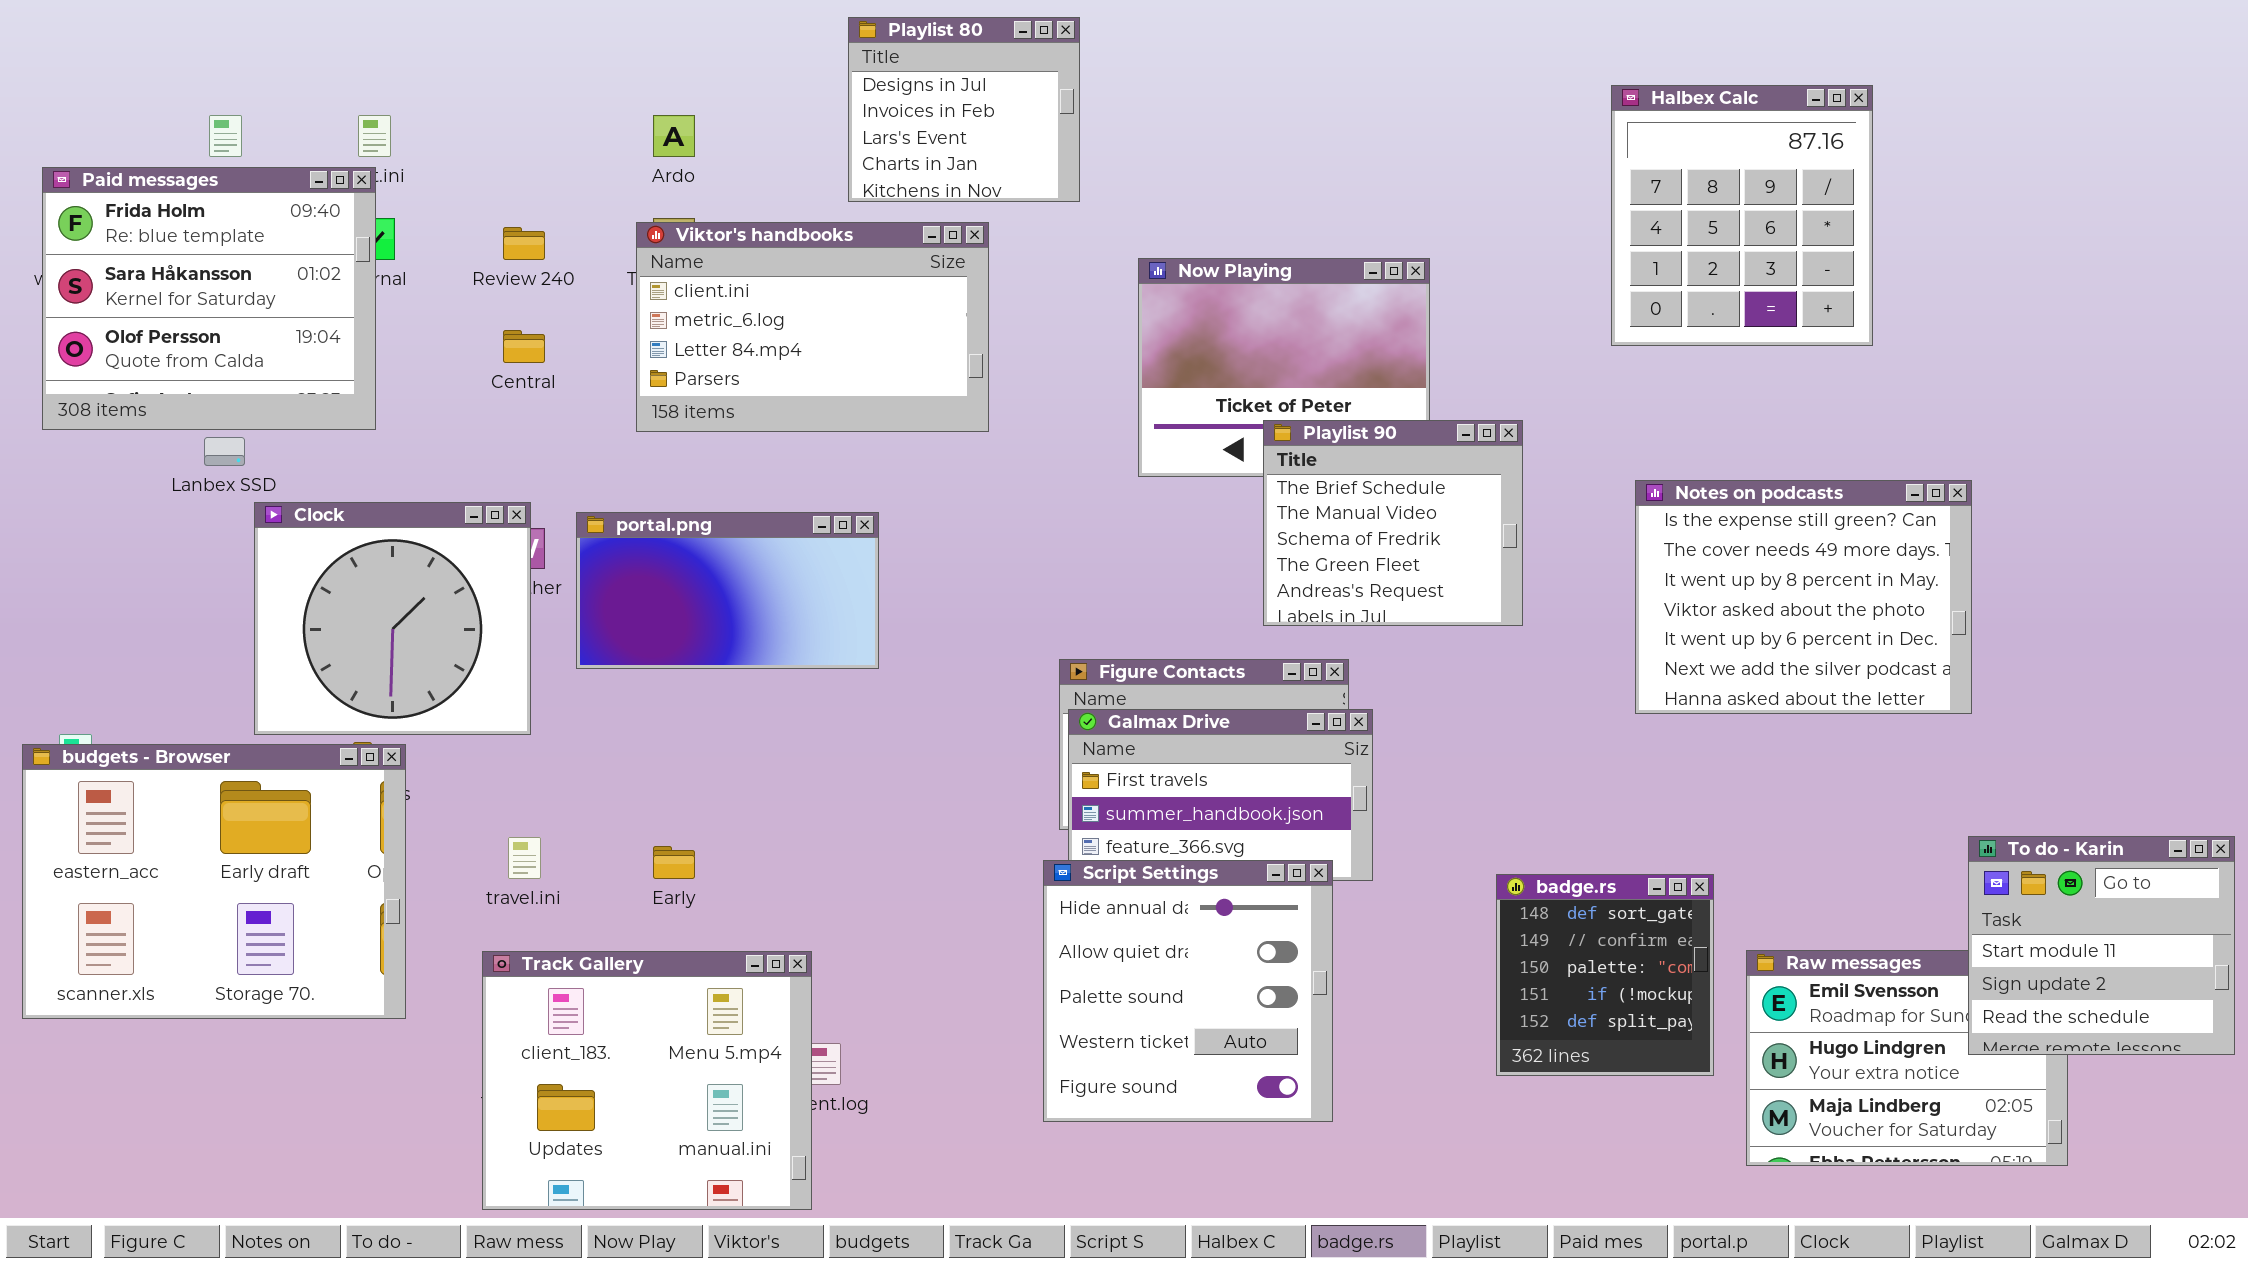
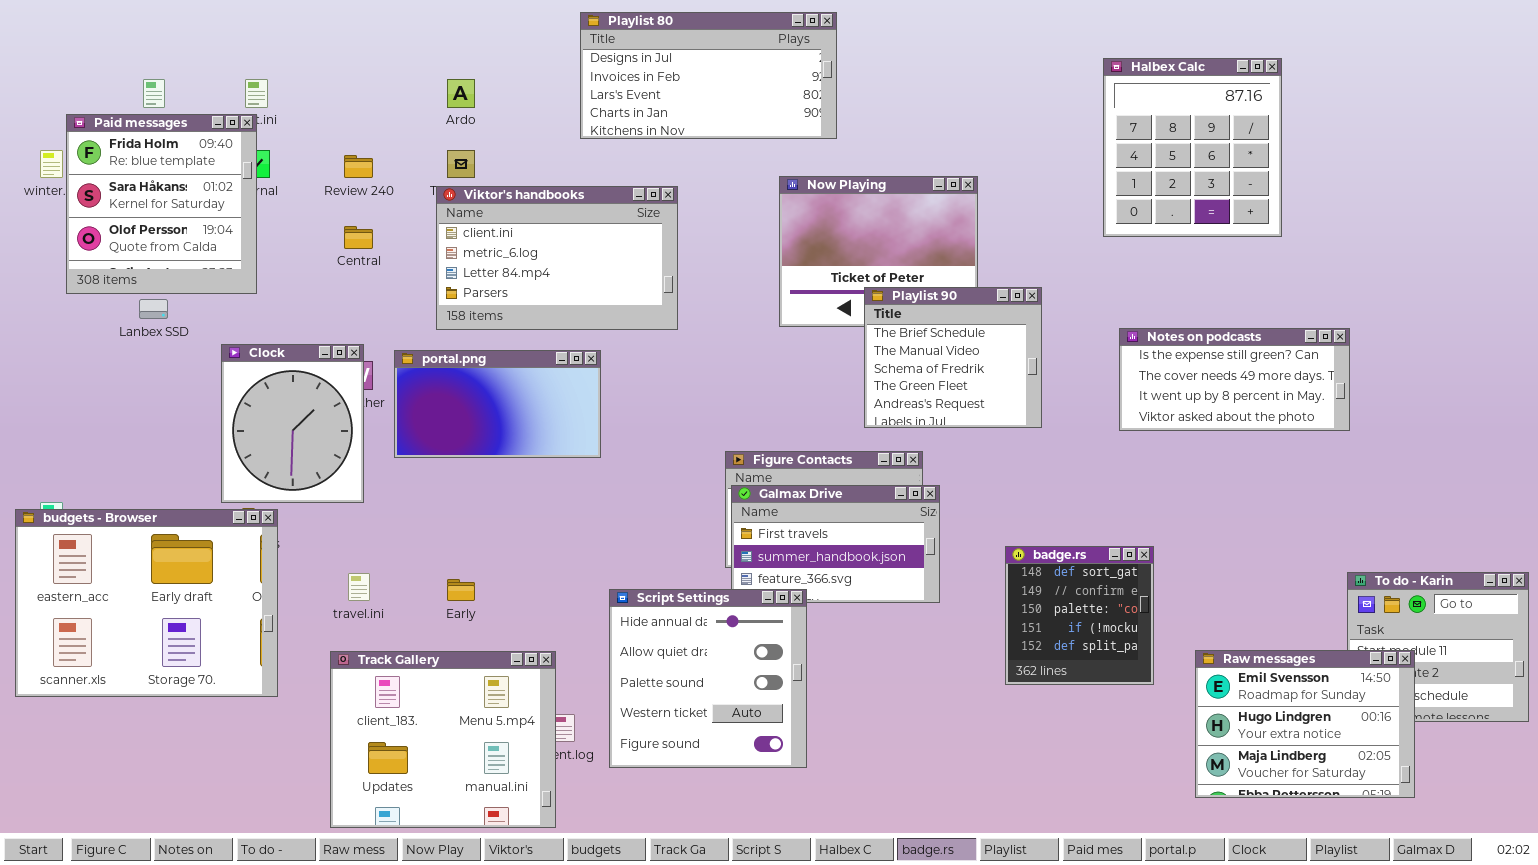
Playlist 80: [848,17,1080,202] -> [580,12,837,139], resized
Paid messages: [42,167,376,430] -> [66,114,257,294], resized
Viktor's handbooks: [636,222,989,432] -> [436,186,678,330], moved
Notes on podcasts: [1635,480,1972,714] -> [1119,328,1350,431], resized
Clock: [254,502,531,735] -> [221,344,364,503], resized
Script Settings: [1043,860,1333,1122] -> [609,589,807,768], moved
badge.rs: [1496,874,1714,1076] -> [1005,546,1154,685], moved
Raw messages: [1746,950,2068,1166] -> [1195,650,1415,798], raised

